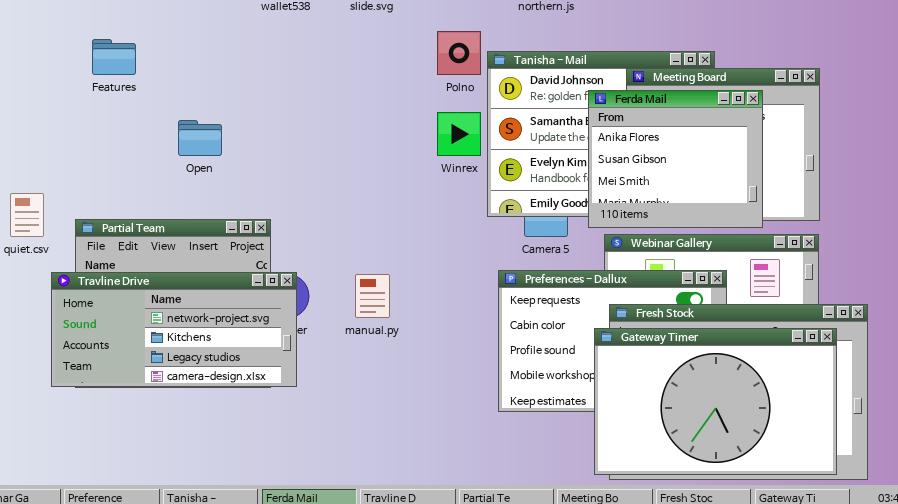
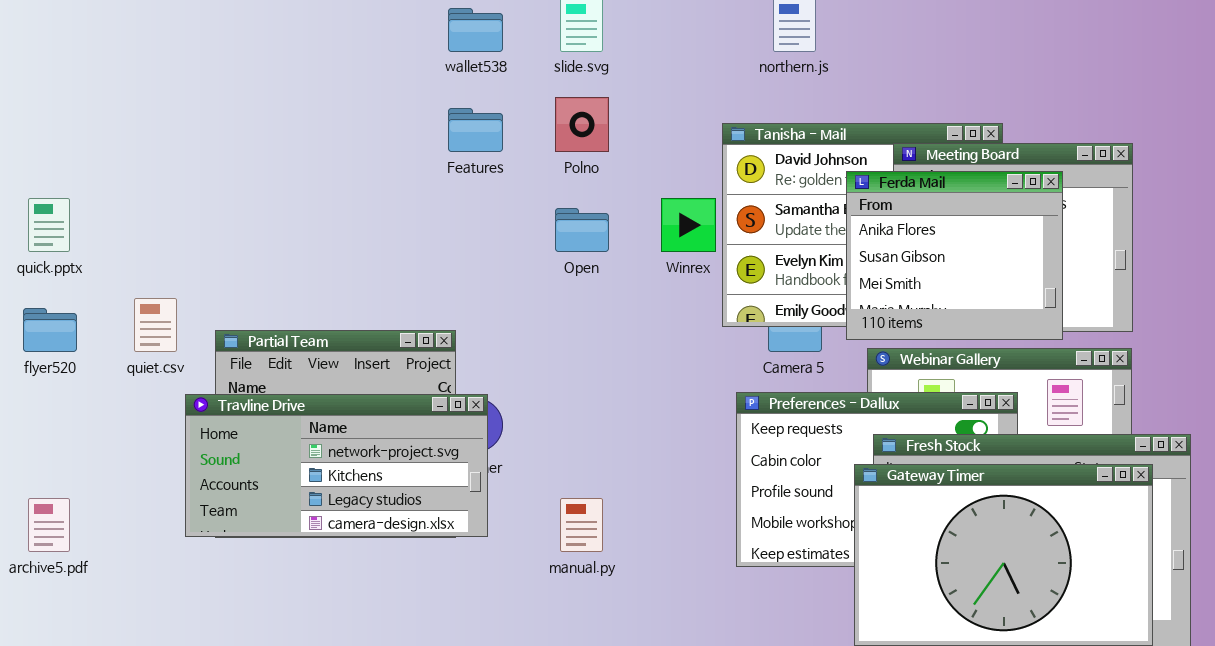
Polno: [437,31,481,75] -> [555,97,609,152], moved
Features: [92,39,136,75] -> [448,108,503,152], moved
Open: [178,120,222,156] -> [555,208,609,252], moved
manual.py: [355,274,390,318] -> [560,498,603,552], moved

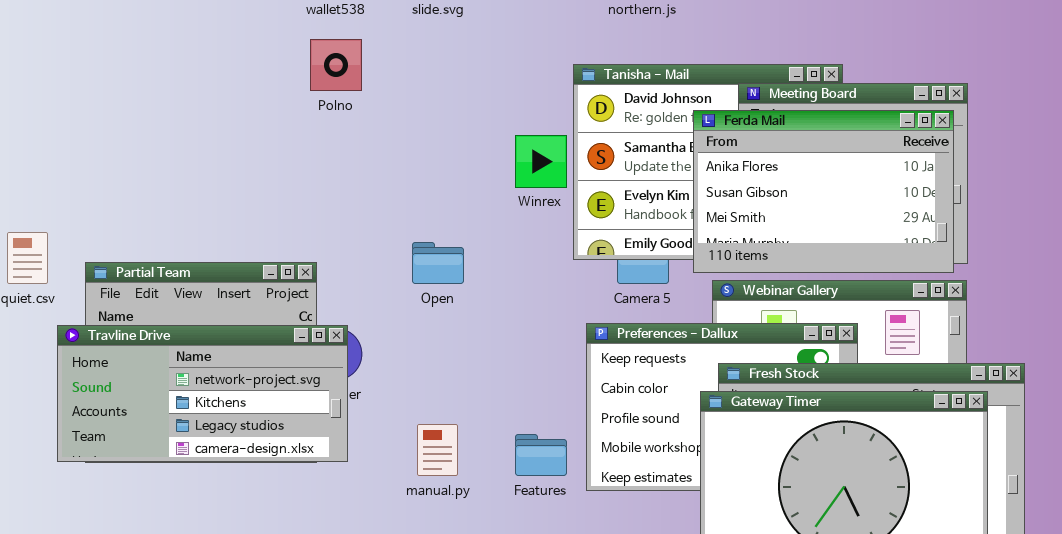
Polno: [555,97,609,152] -> [310,39,362,91], moved
Features: [448,108,503,152] -> [515,434,567,476], moved
Ferda Mail: [846,171,1063,340] -> [693,110,954,273], resized
Open: [555,208,609,252] -> [412,242,464,284], moved

